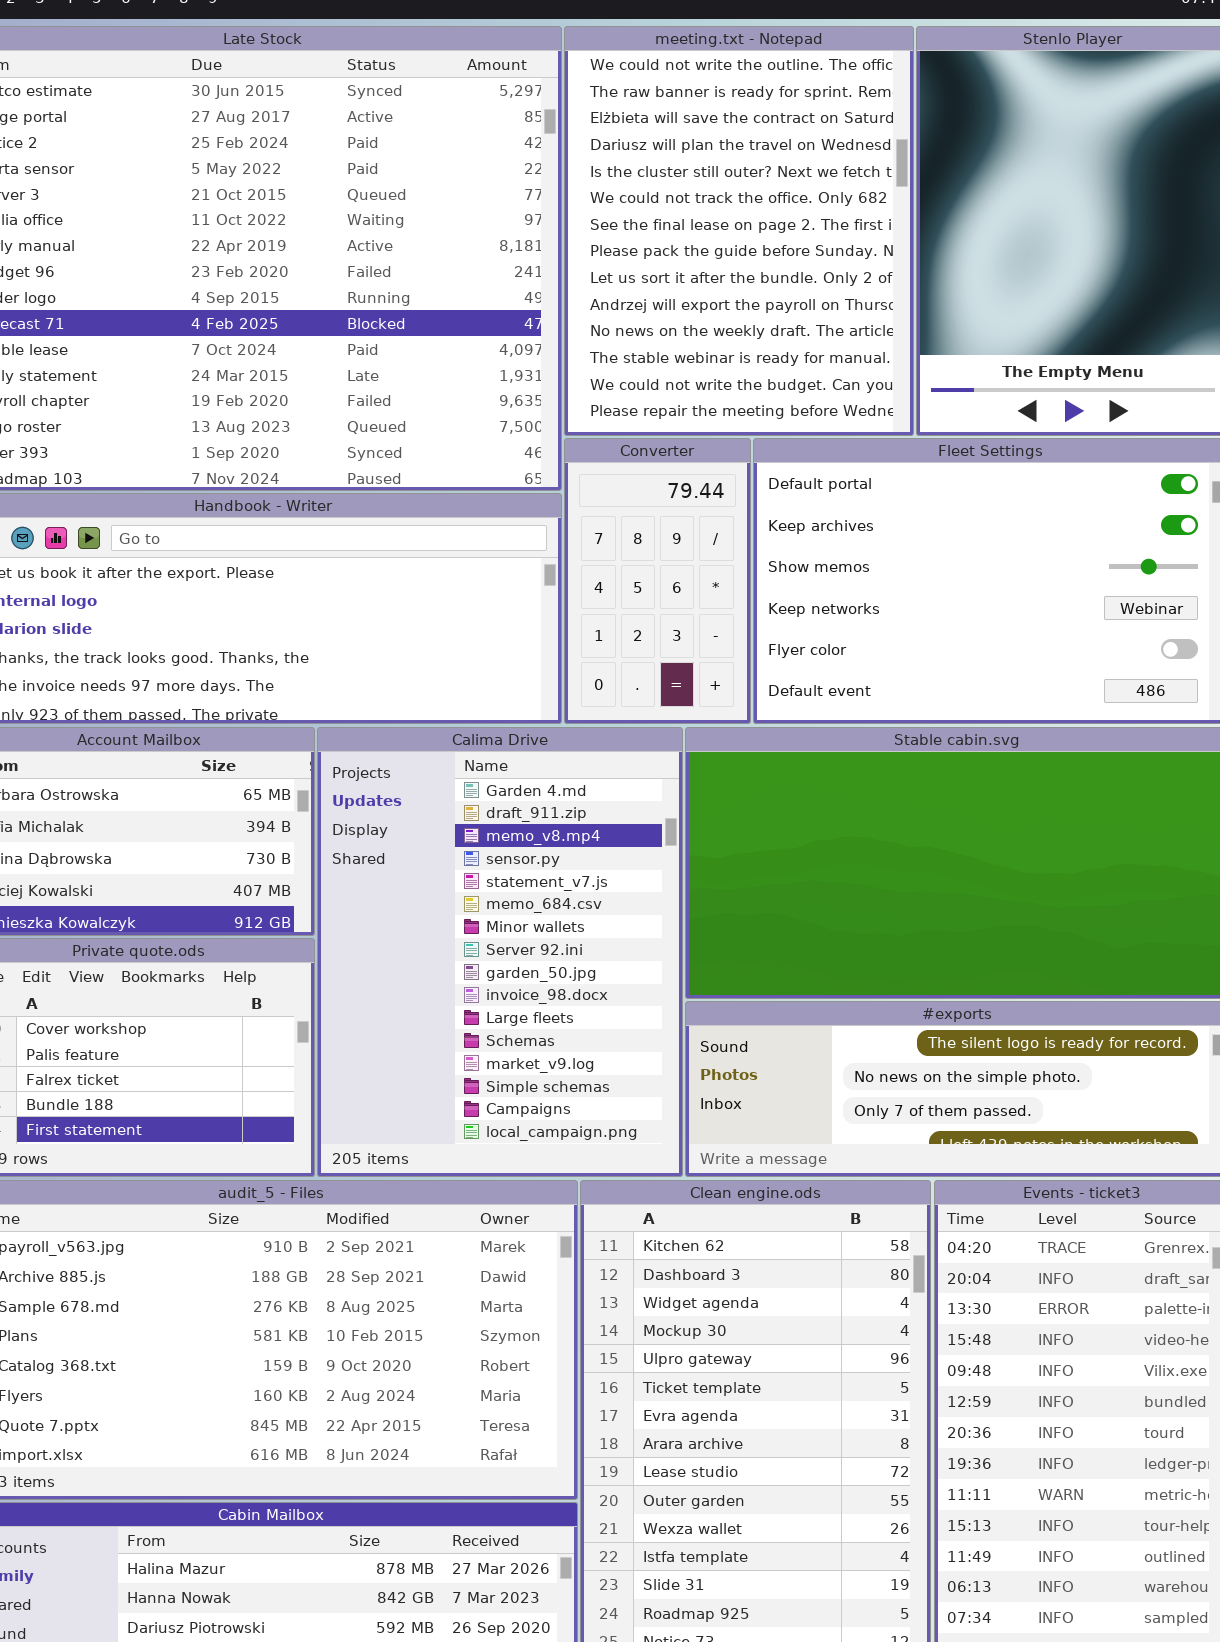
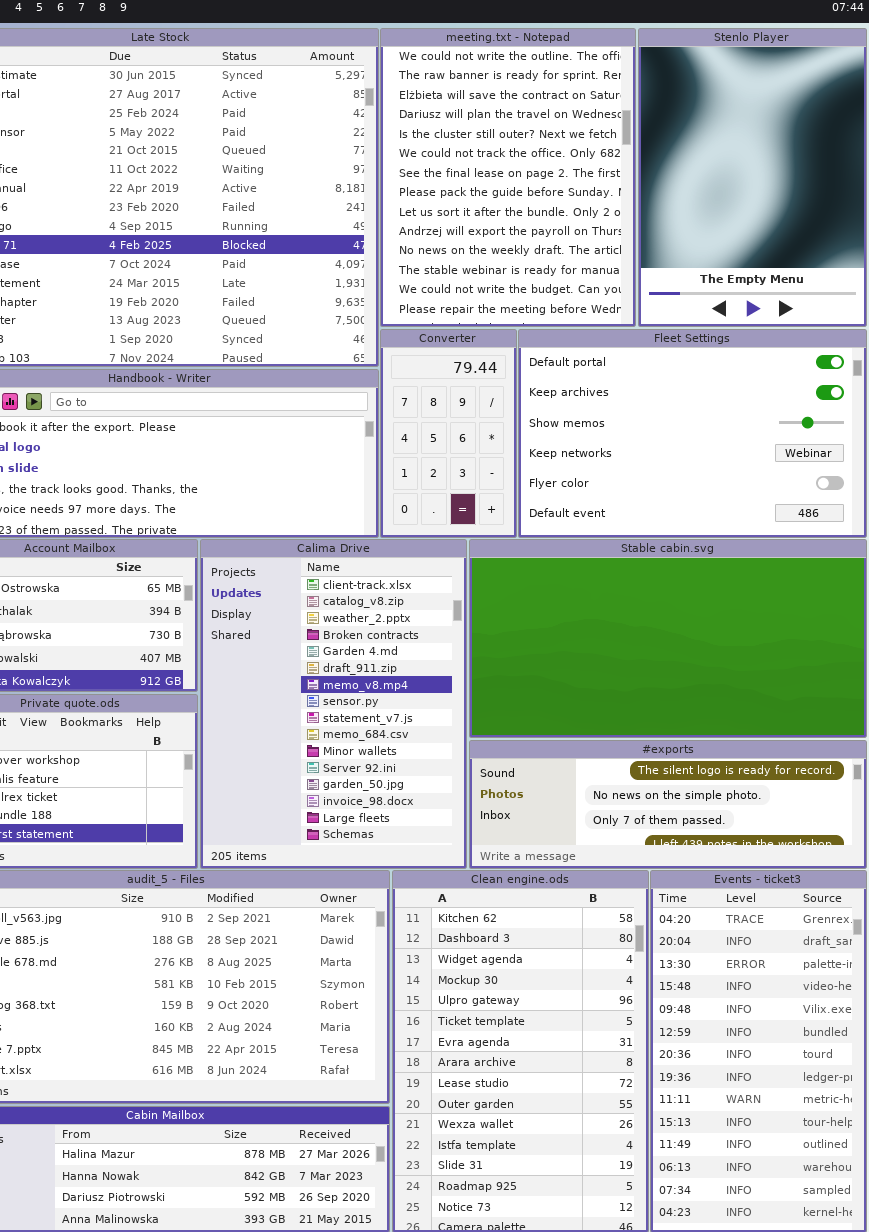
Calima Drive: [317,727,683,1177] -> [200,539,467,869], scrolled up 4 rows

